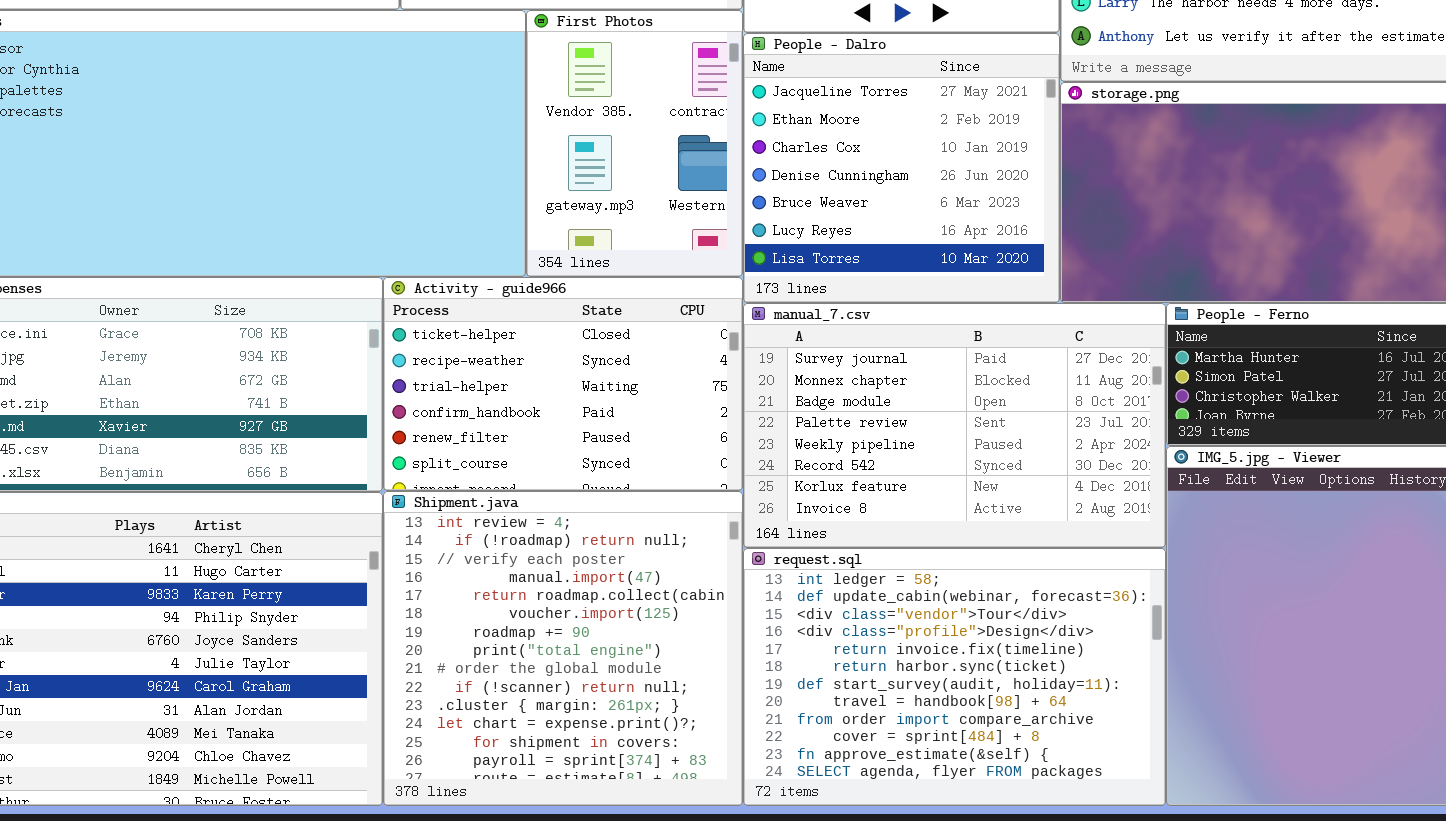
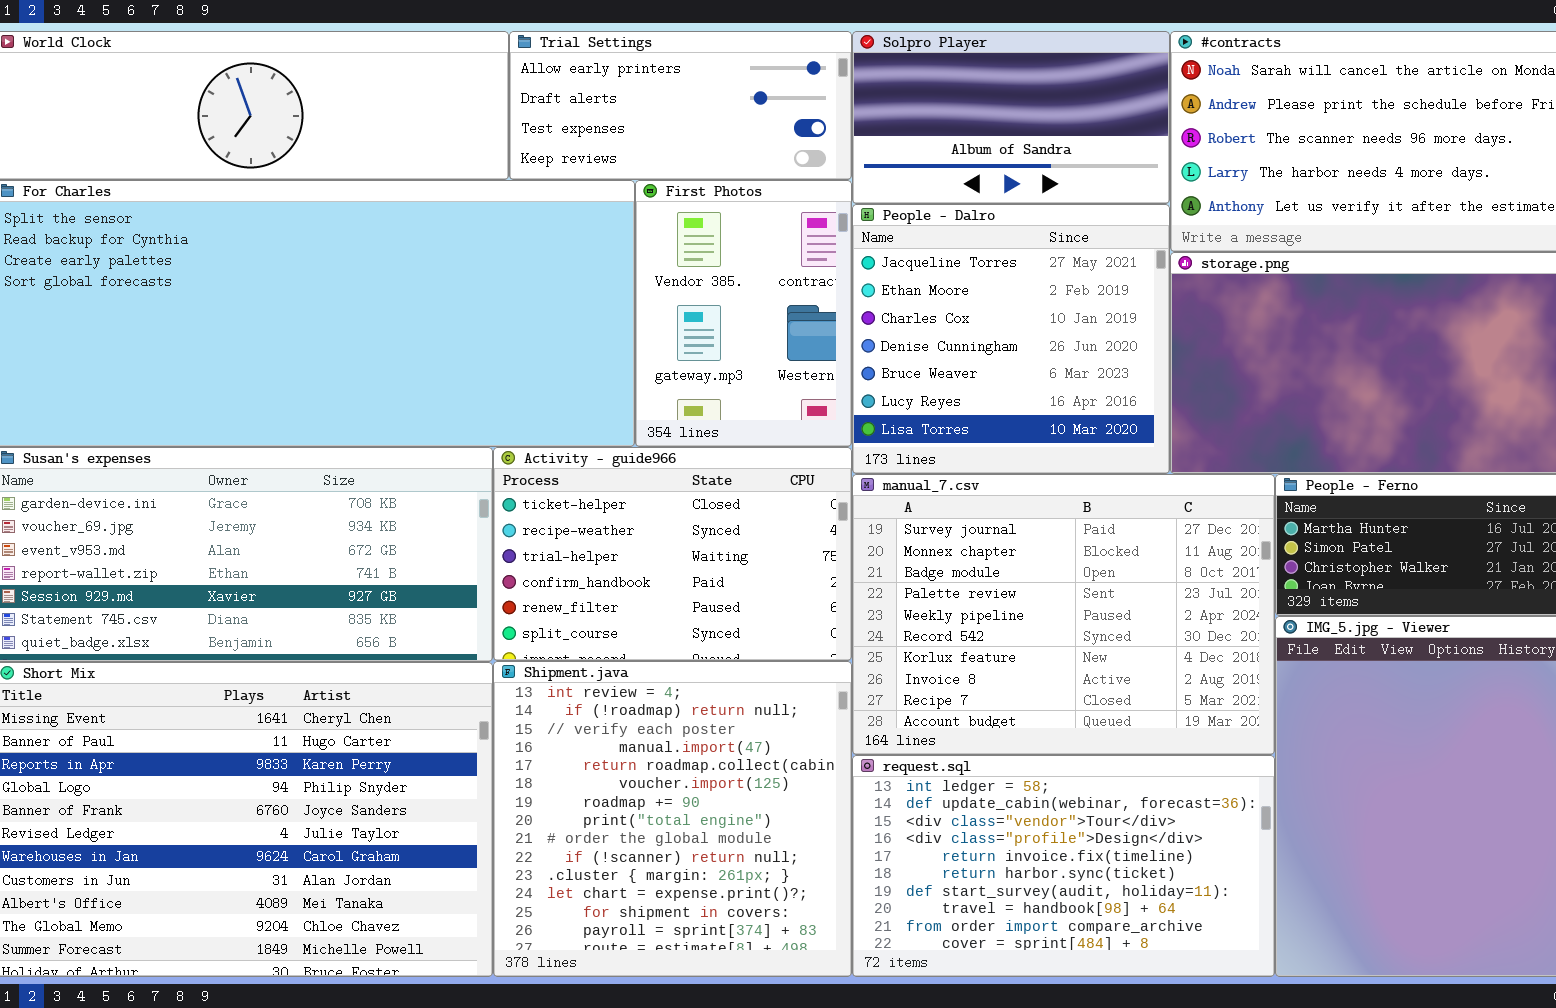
manual_7.csv: [743,303,1166,548] -> [852,474,1275,755], resized
request.sql: [743,548,1166,806] -> [852,755,1275,977], resized

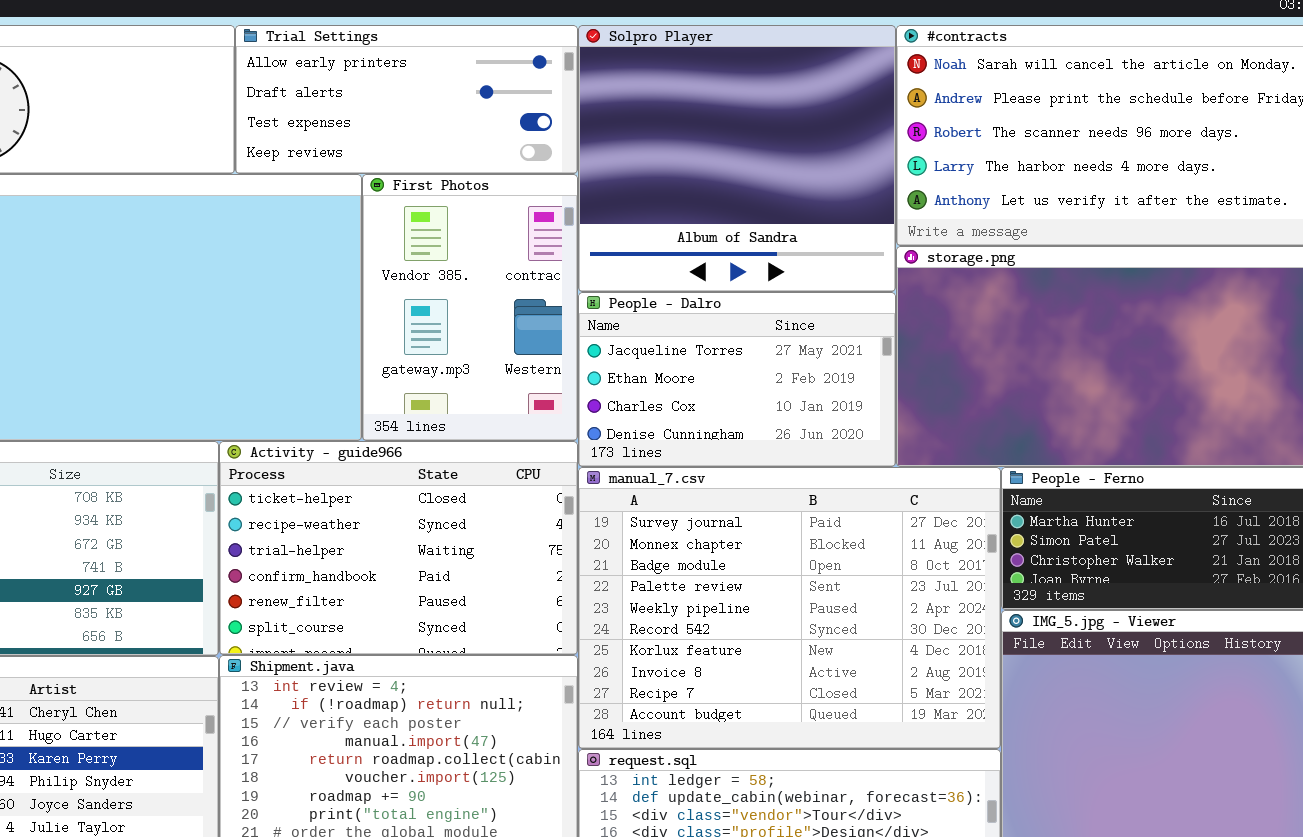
Solpro Player: [852,31,1170,204] -> [578,25,896,292], resized
People - Dalro: [852,204,1170,474] -> [578,292,896,467], resized

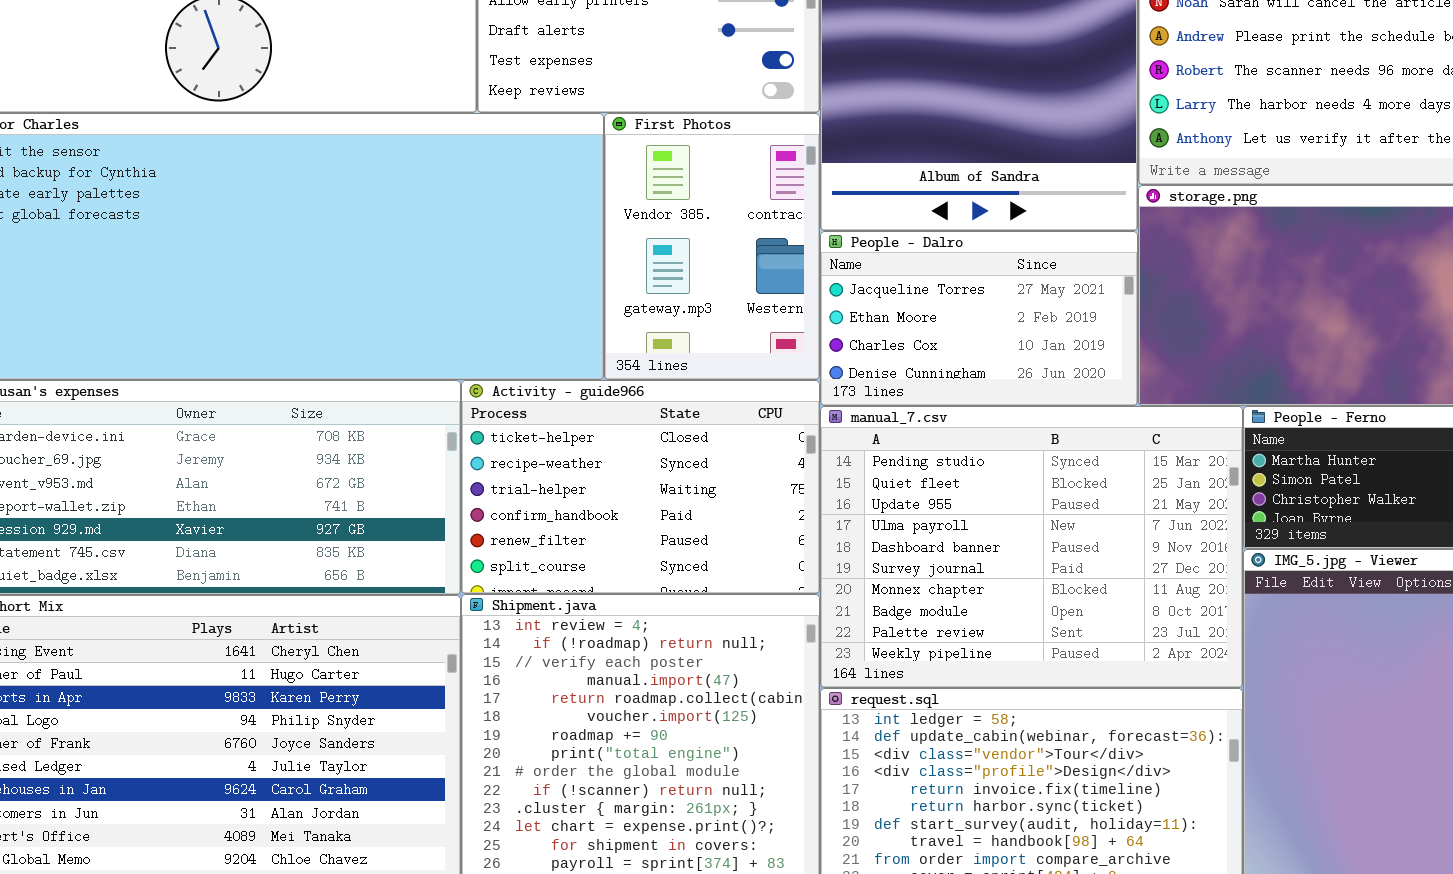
manual_7.csv: [578,467,1001,749] -> [820,406,1243,688], scrolled up 5 rows

